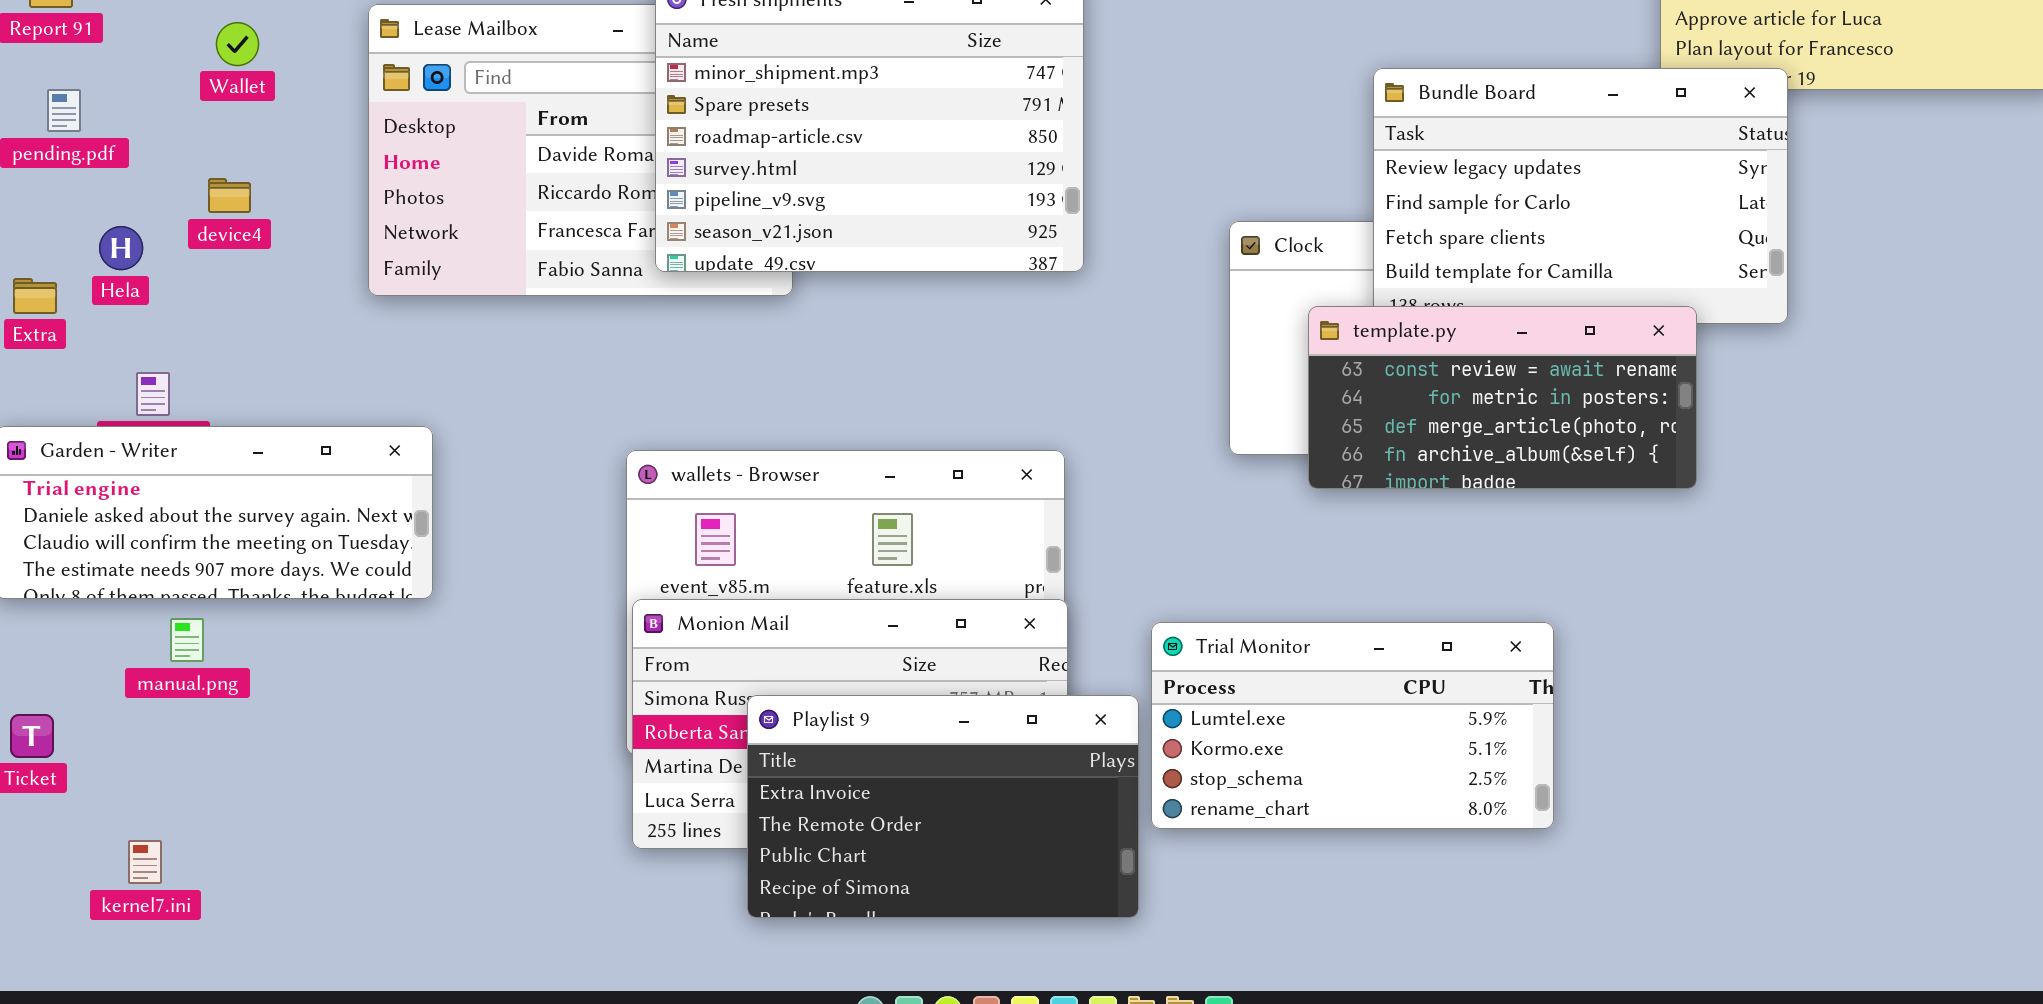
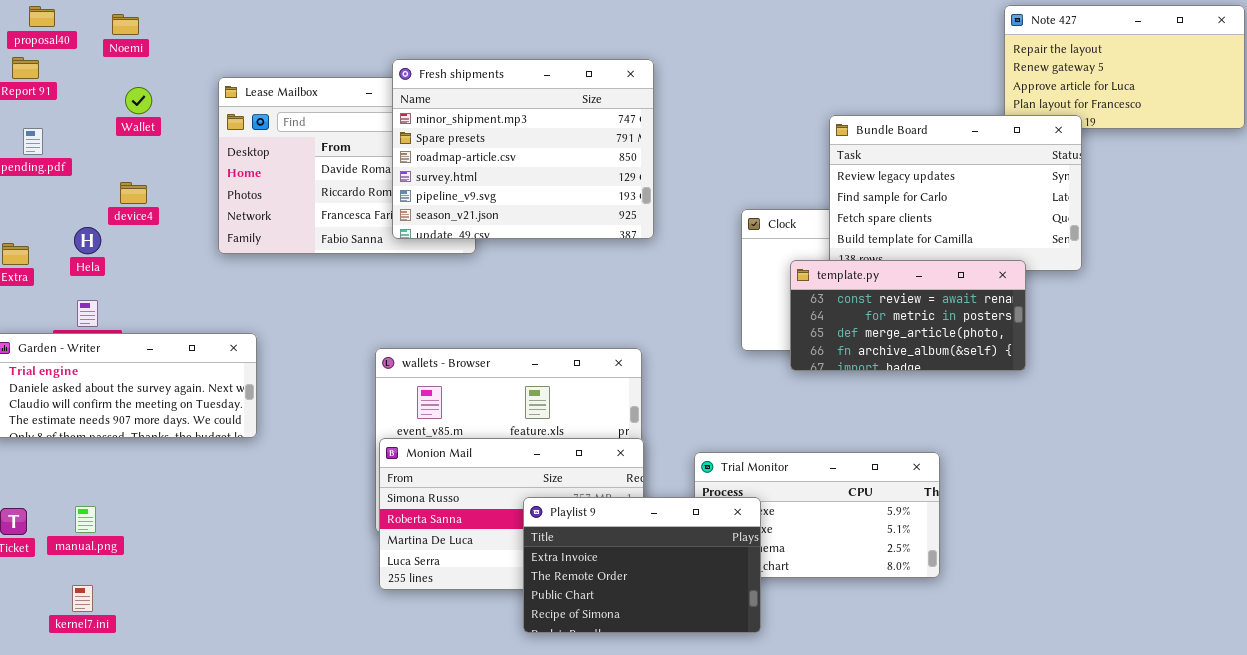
Hela: [99,226,143,270] -> [74,227,101,254], moved
manual.png: [170,618,204,662] -> [75,506,96,533], moved
Playlist 9: [747,695,1139,918] -> [523,497,761,633], moved

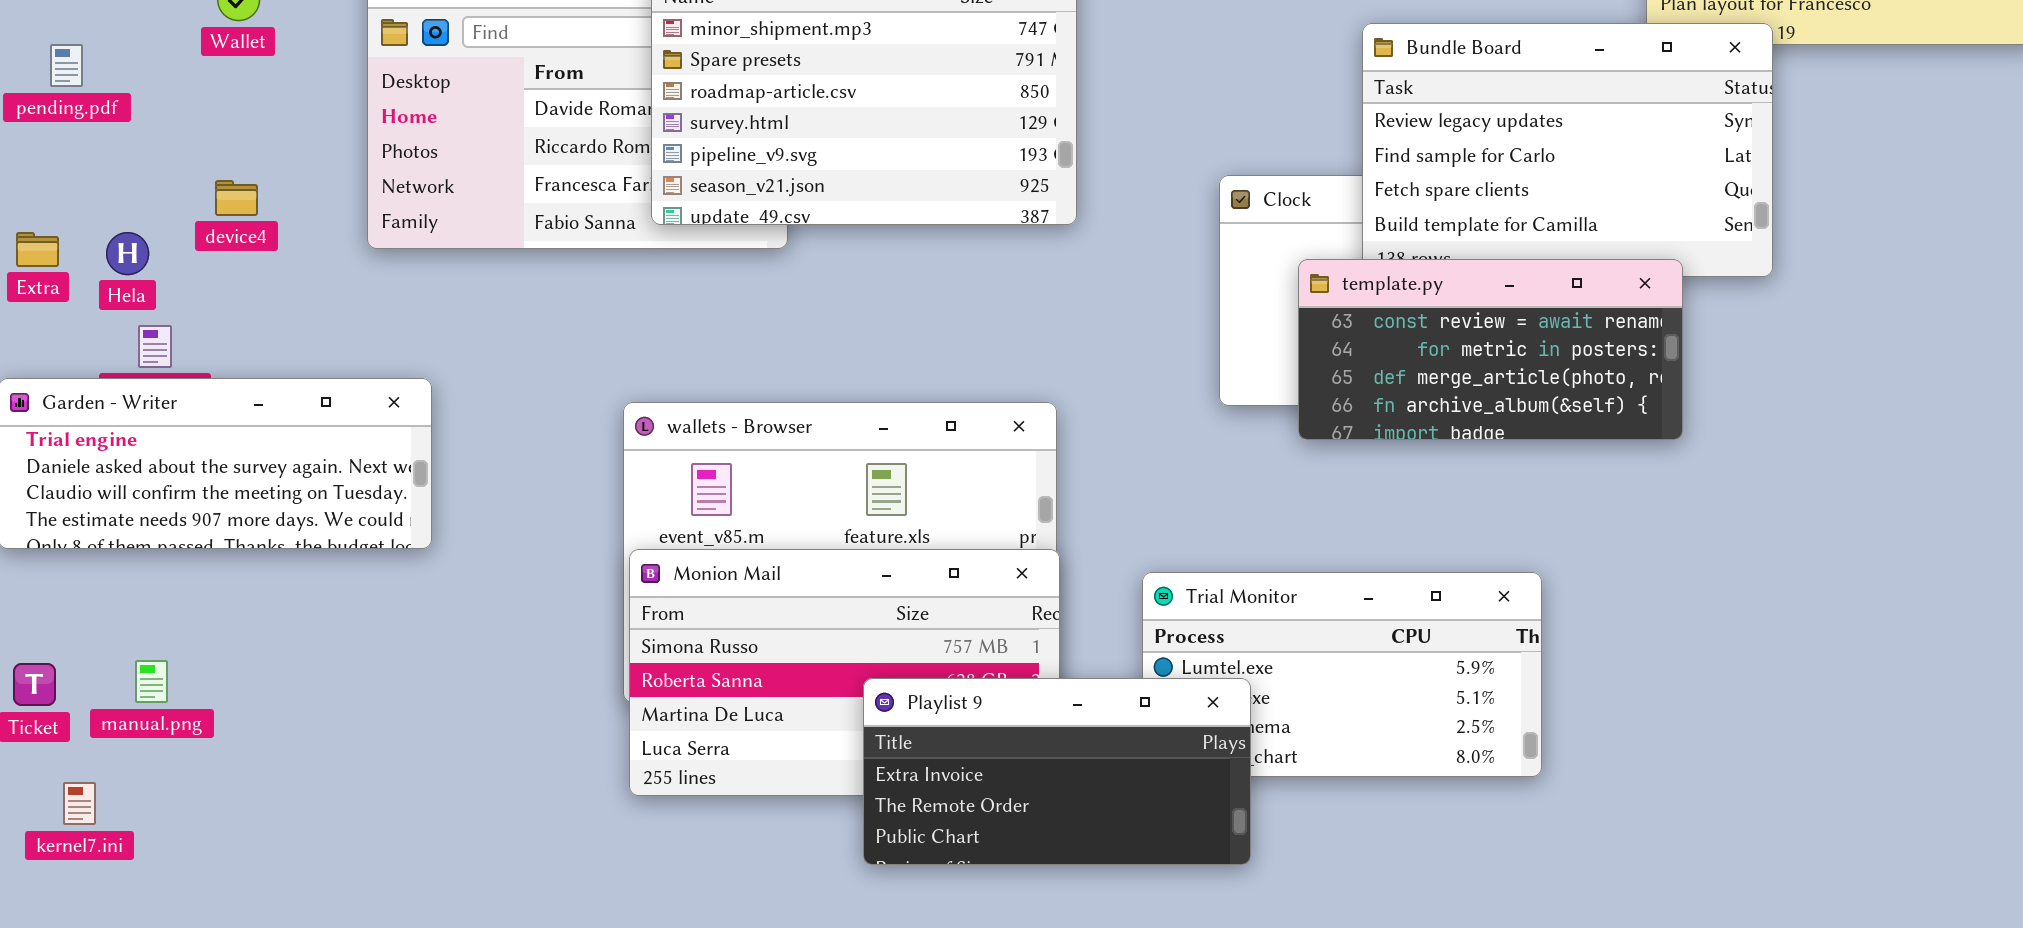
device4: [120,182,147,204] -> [215,180,258,216], moved
Hela: [74,227,101,254] -> [106,232,149,275], moved
Playlist 9: [523,497,761,633] -> [863,678,1251,865], resized
kernel7.ini: [72,585,93,612] -> [63,782,96,825], moved

